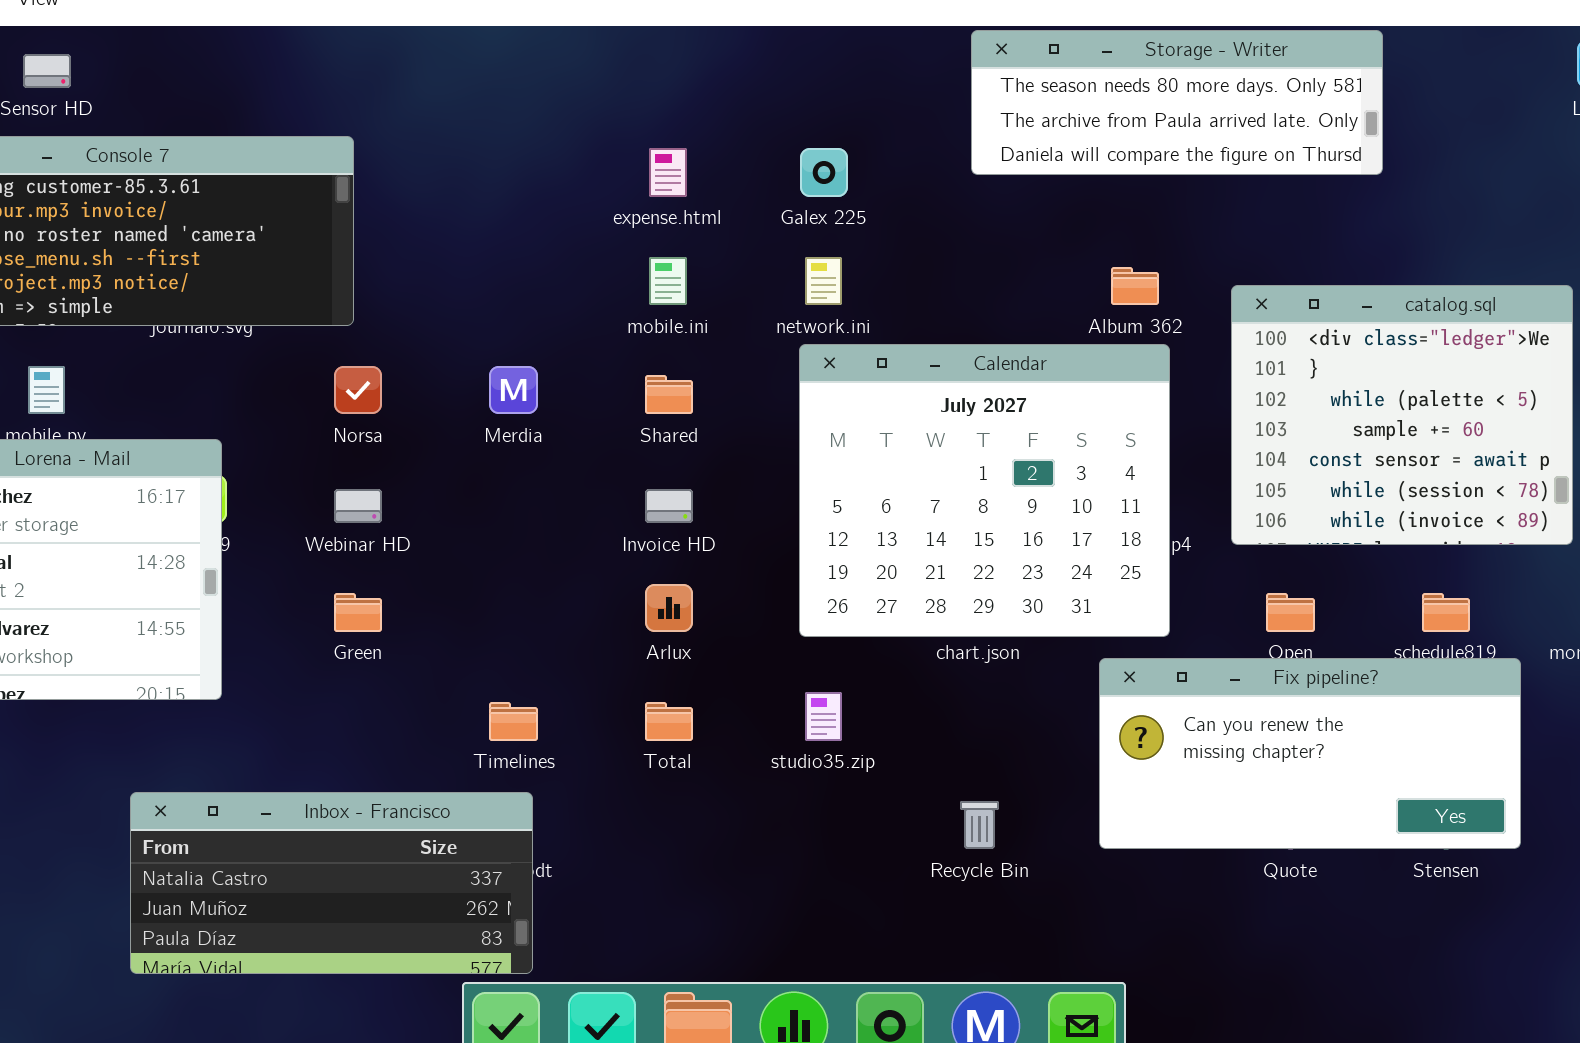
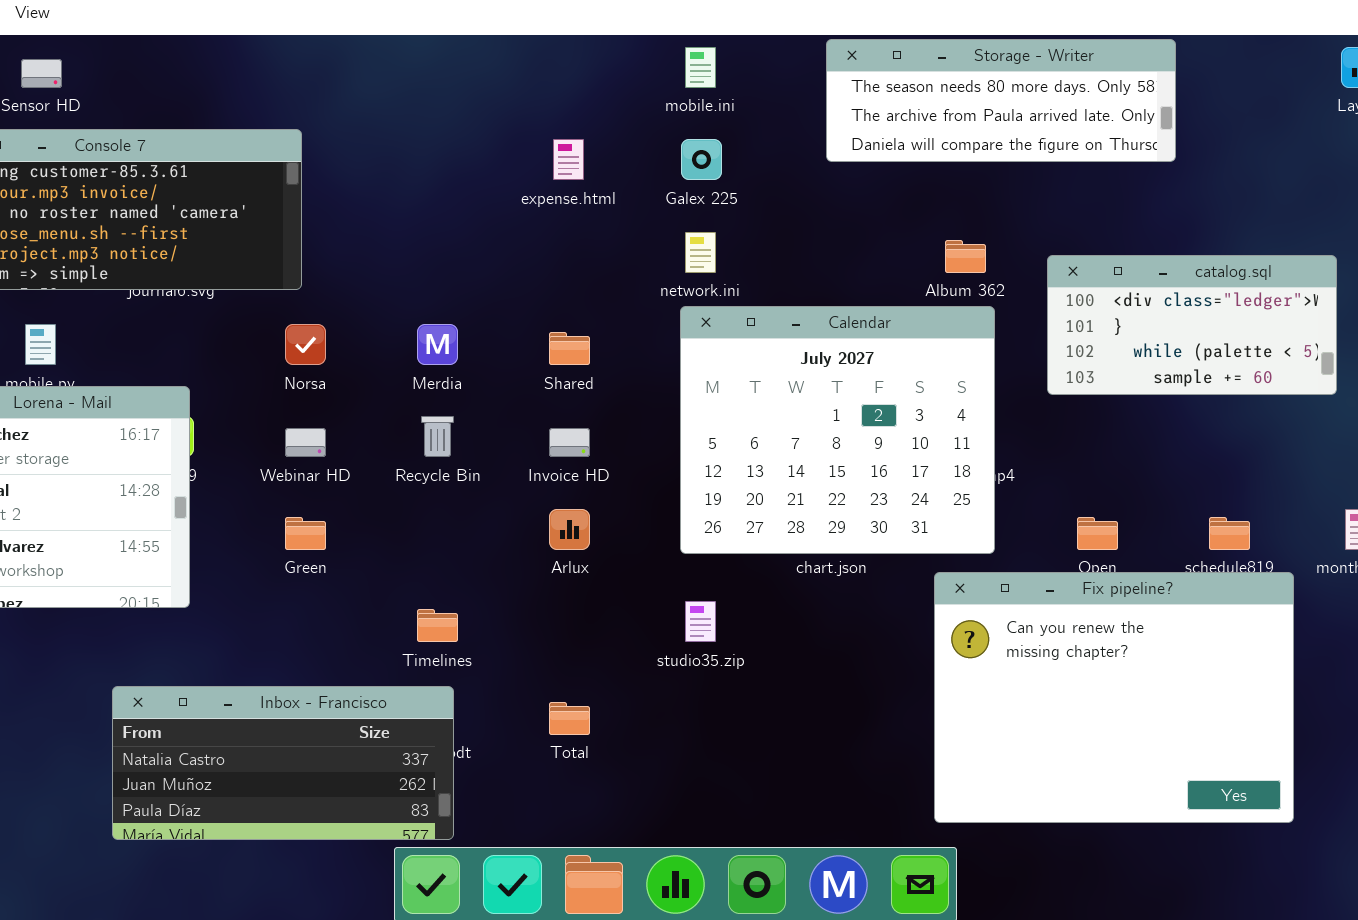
mobile.ini: [649,257,687,305] -> [685,47,716,88], moved
catalog.sql: [1231,285,1573,545] -> [1047,255,1337,395], resized
Fix pipeline?: [1099,658,1521,849] -> [934,572,1294,823], resized
Total: [645,702,693,741] -> [549,702,590,735], moved
Recycle Bin: [960,801,999,849] -> [421,416,454,457], moved

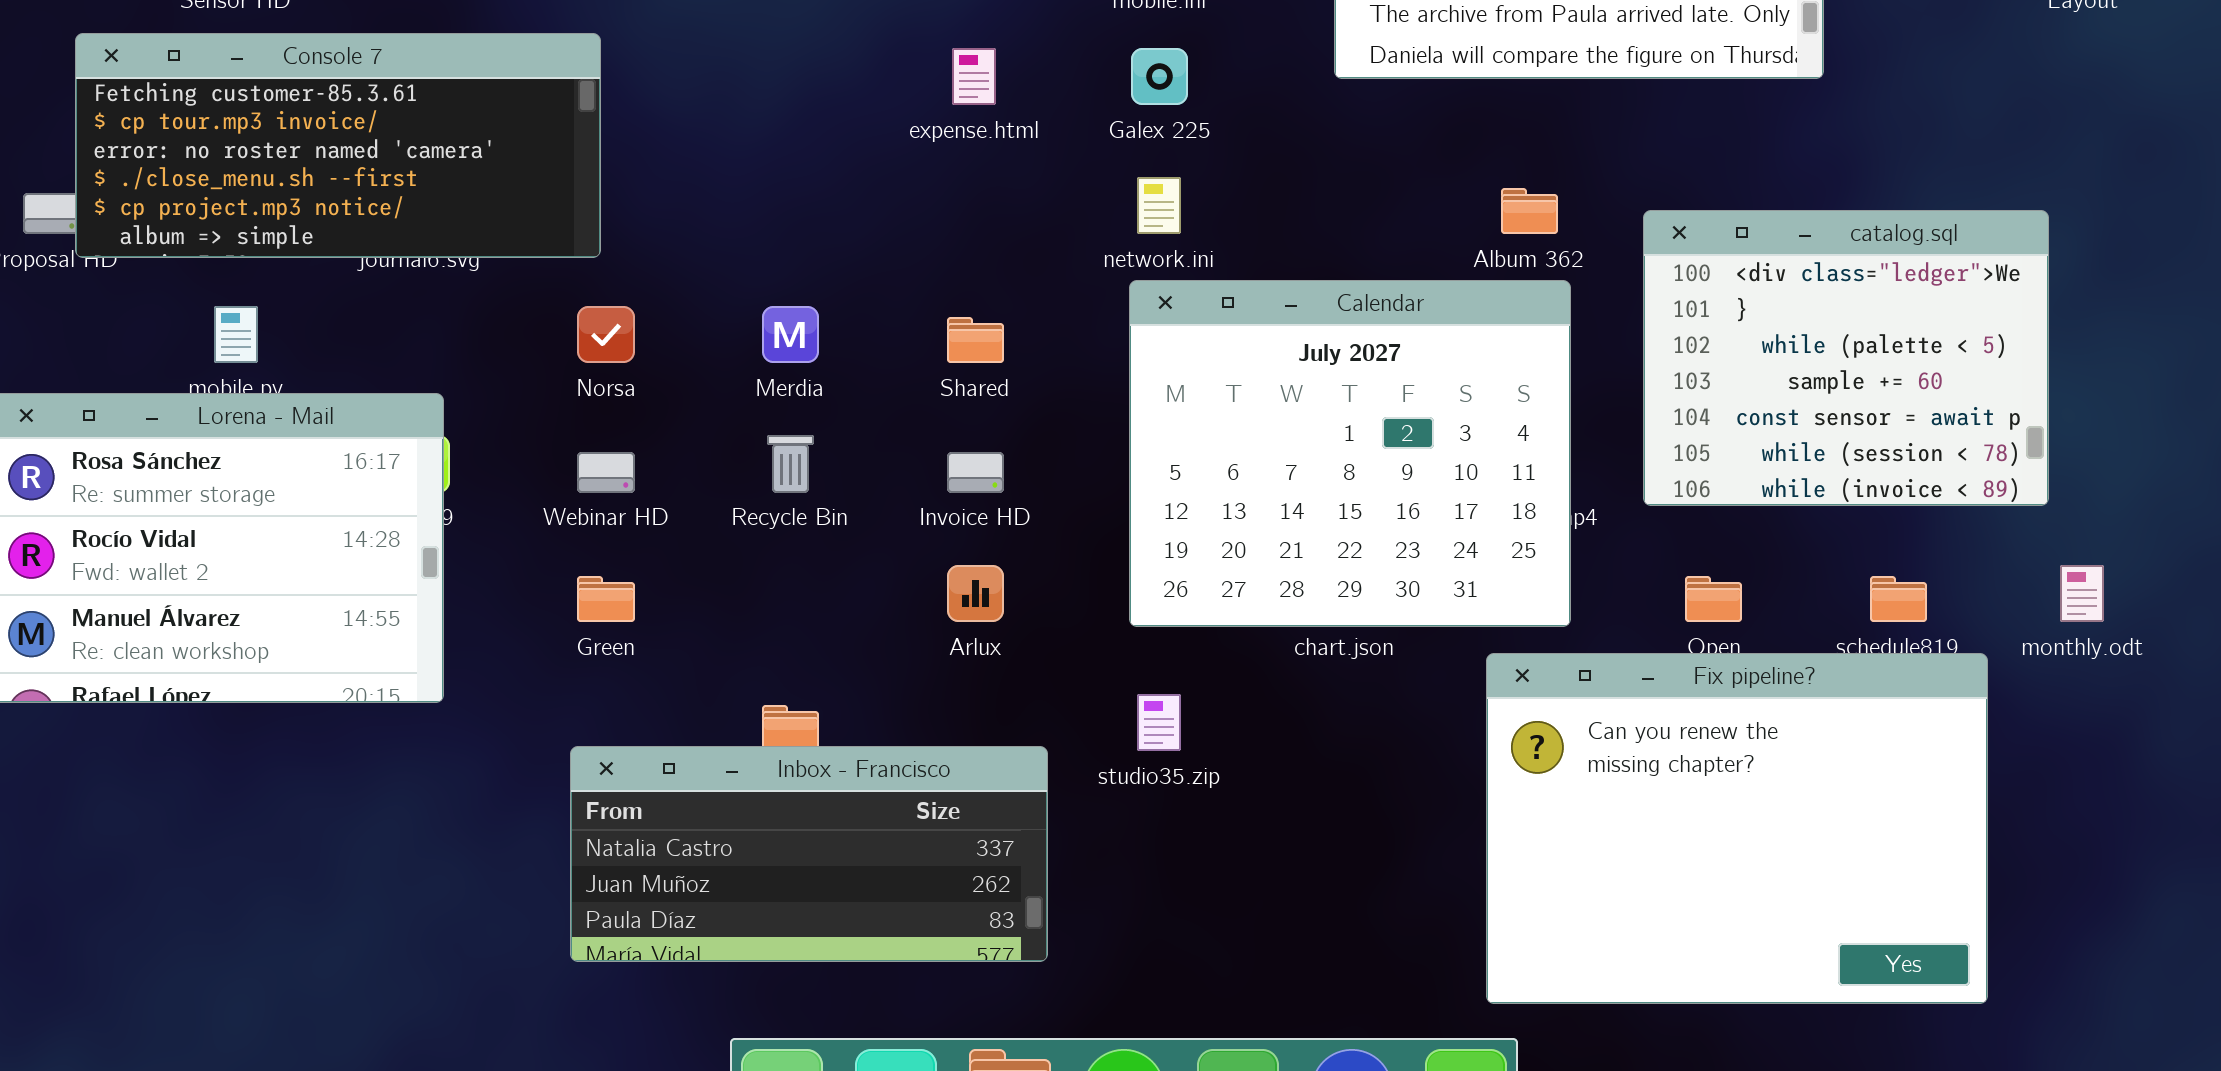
catalog.sql: [1047,255,1337,395] -> [1643,210,2049,506], resized
Inbox - Francisco: [112,686,454,840] -> [570,746,1048,962], moved

